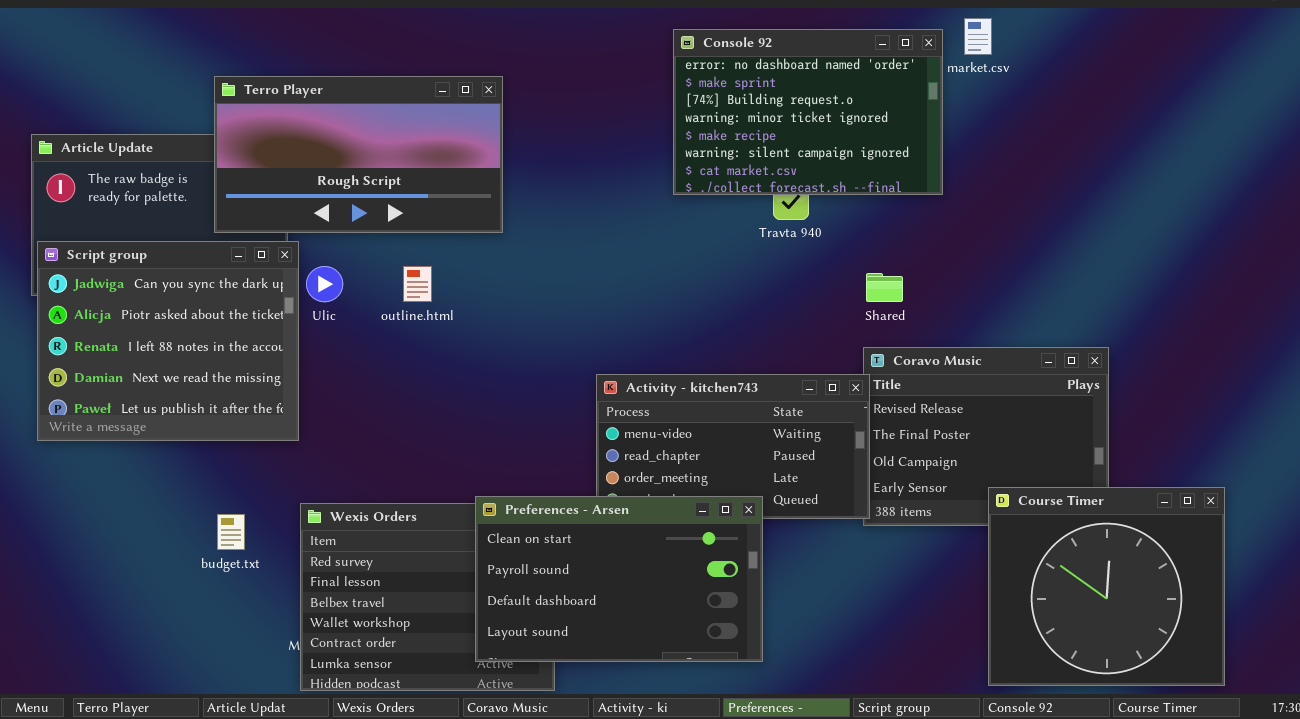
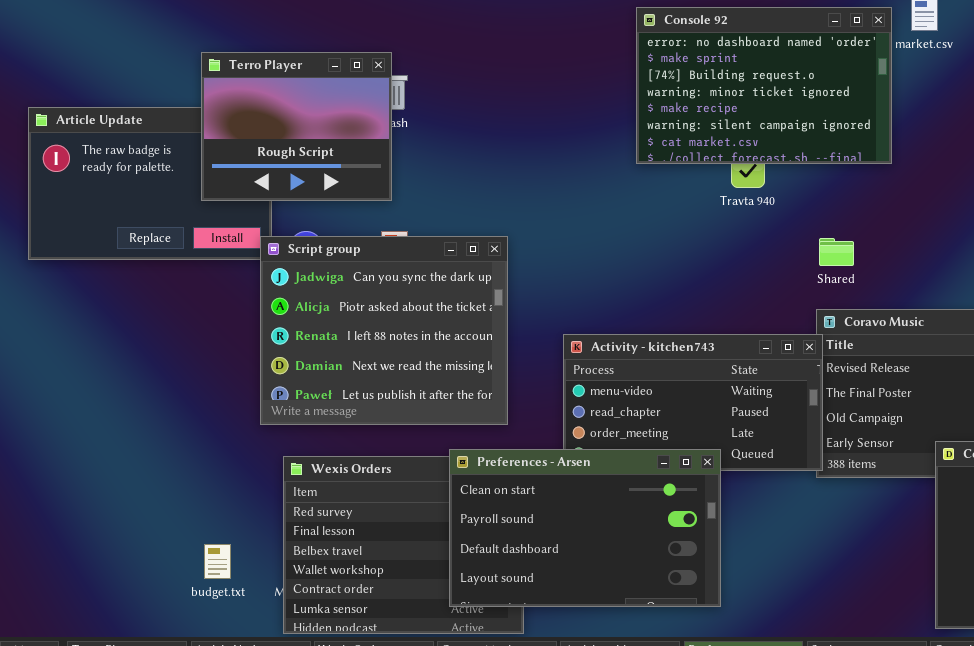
Terro Player: [214,76,503,233] -> [201,52,392,201], resized
Script group: [37,241,299,441] -> [260,236,508,425], moved
budget.txt: [217,514,245,550] -> [204,544,231,579], moved

